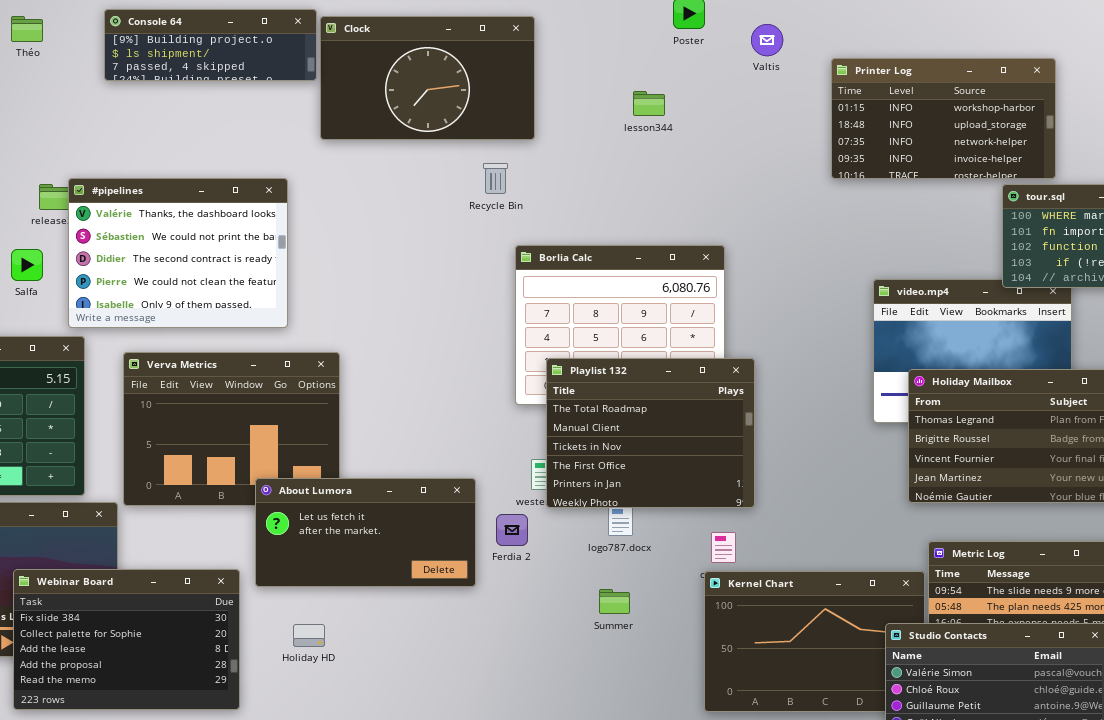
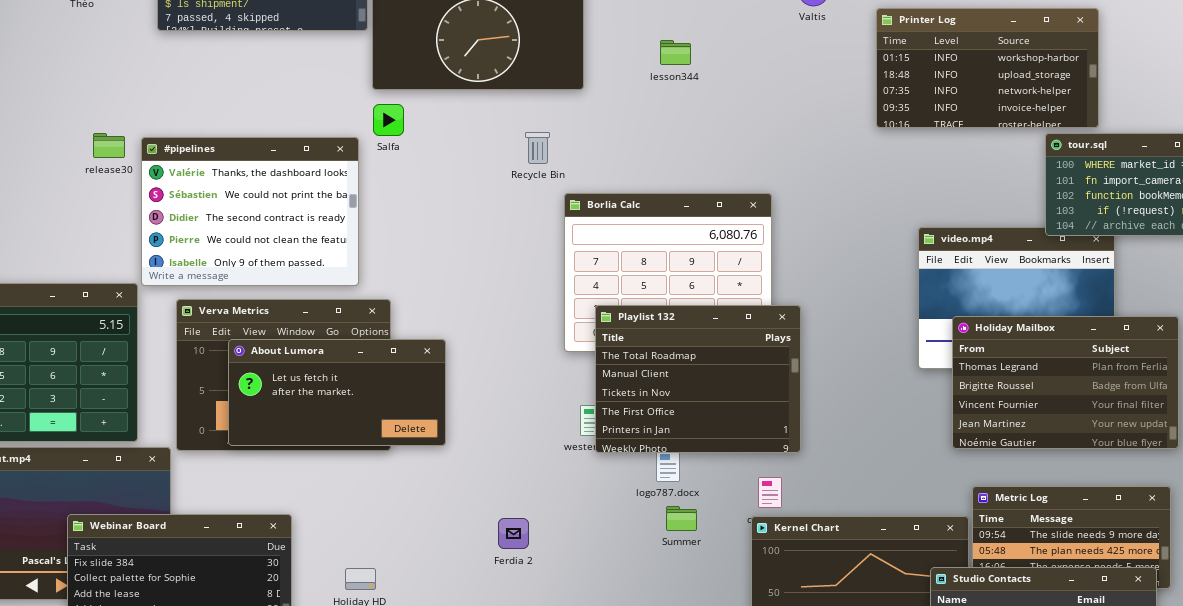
lesson344: [633,91,665,116] -> [660,40,691,65], moved
Recycle Bin: [483,163,508,194] -> [525,132,550,164], moved
#pipelines: [68,178,288,328] -> [141,137,359,286], moved
Salfa: [11,249,43,281] -> [373,104,404,136], moved
About Lumora: [255,478,476,587] -> [228,339,446,446], moved
Ferdia 2: [496,514,528,546] -> [498,518,529,549], moved
Summer: [599,589,630,614] -> [666,506,697,531], moved

